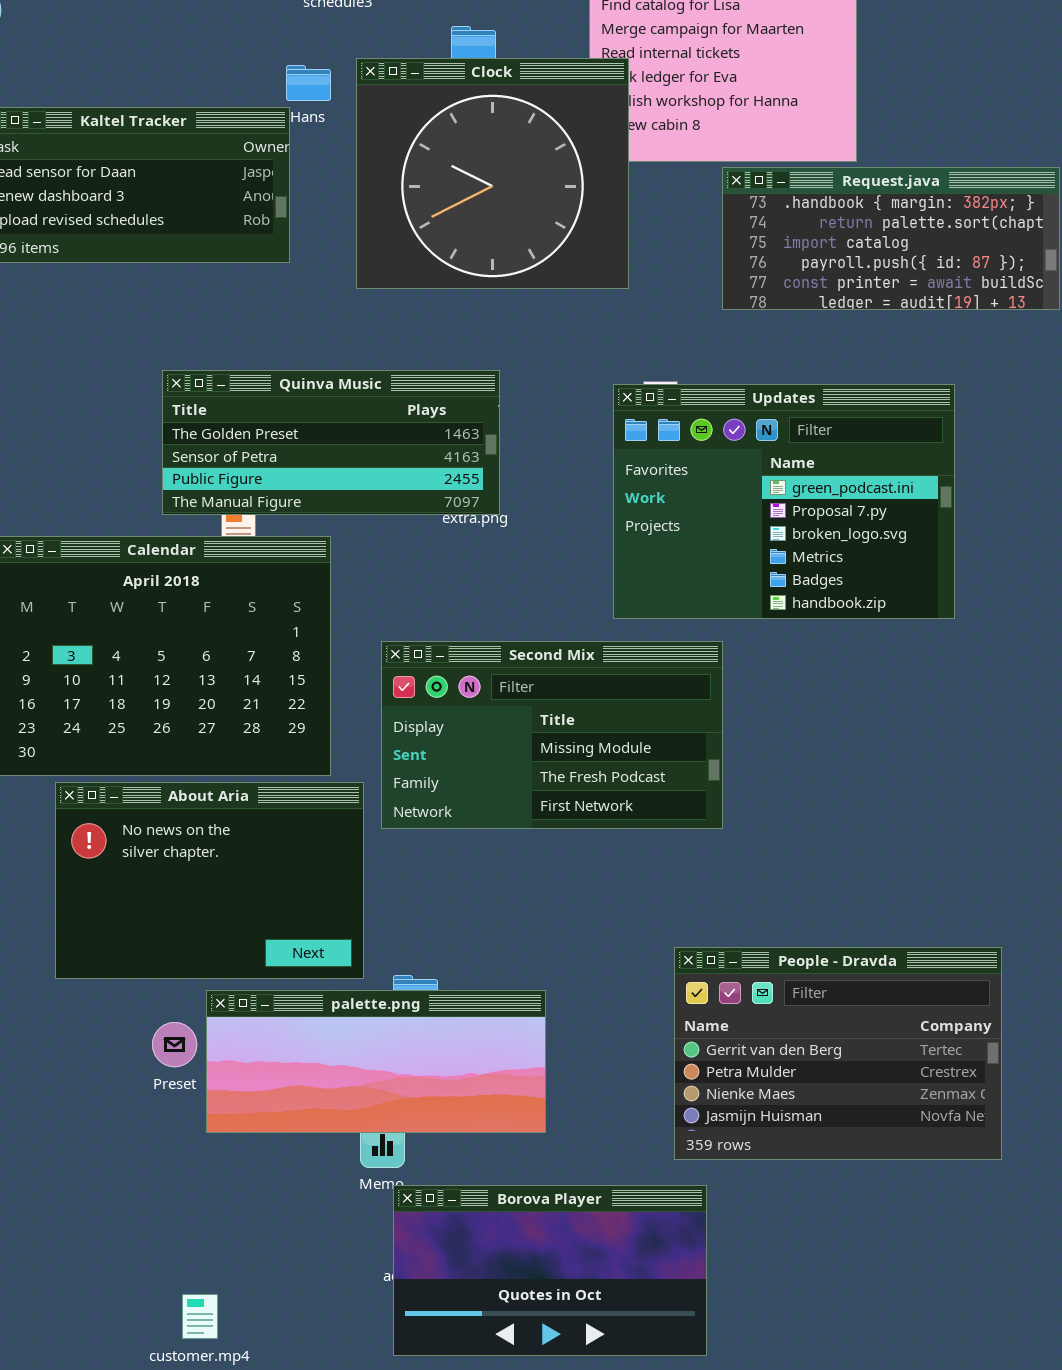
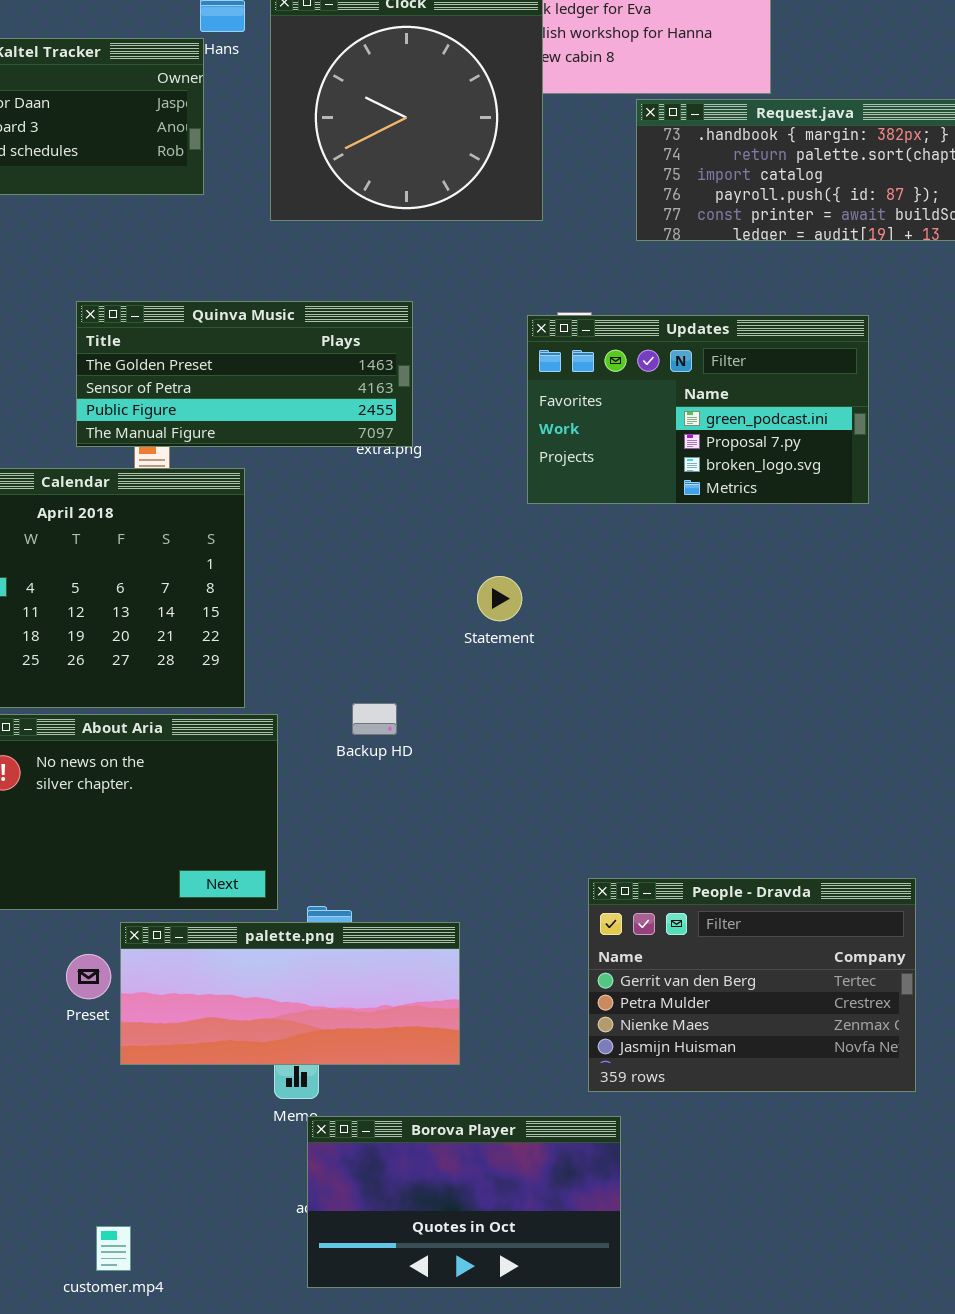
Updates: [613,384,955,619] -> [527,315,869,504], resized
Second Mix: [381,641,723,829] -> none, closed

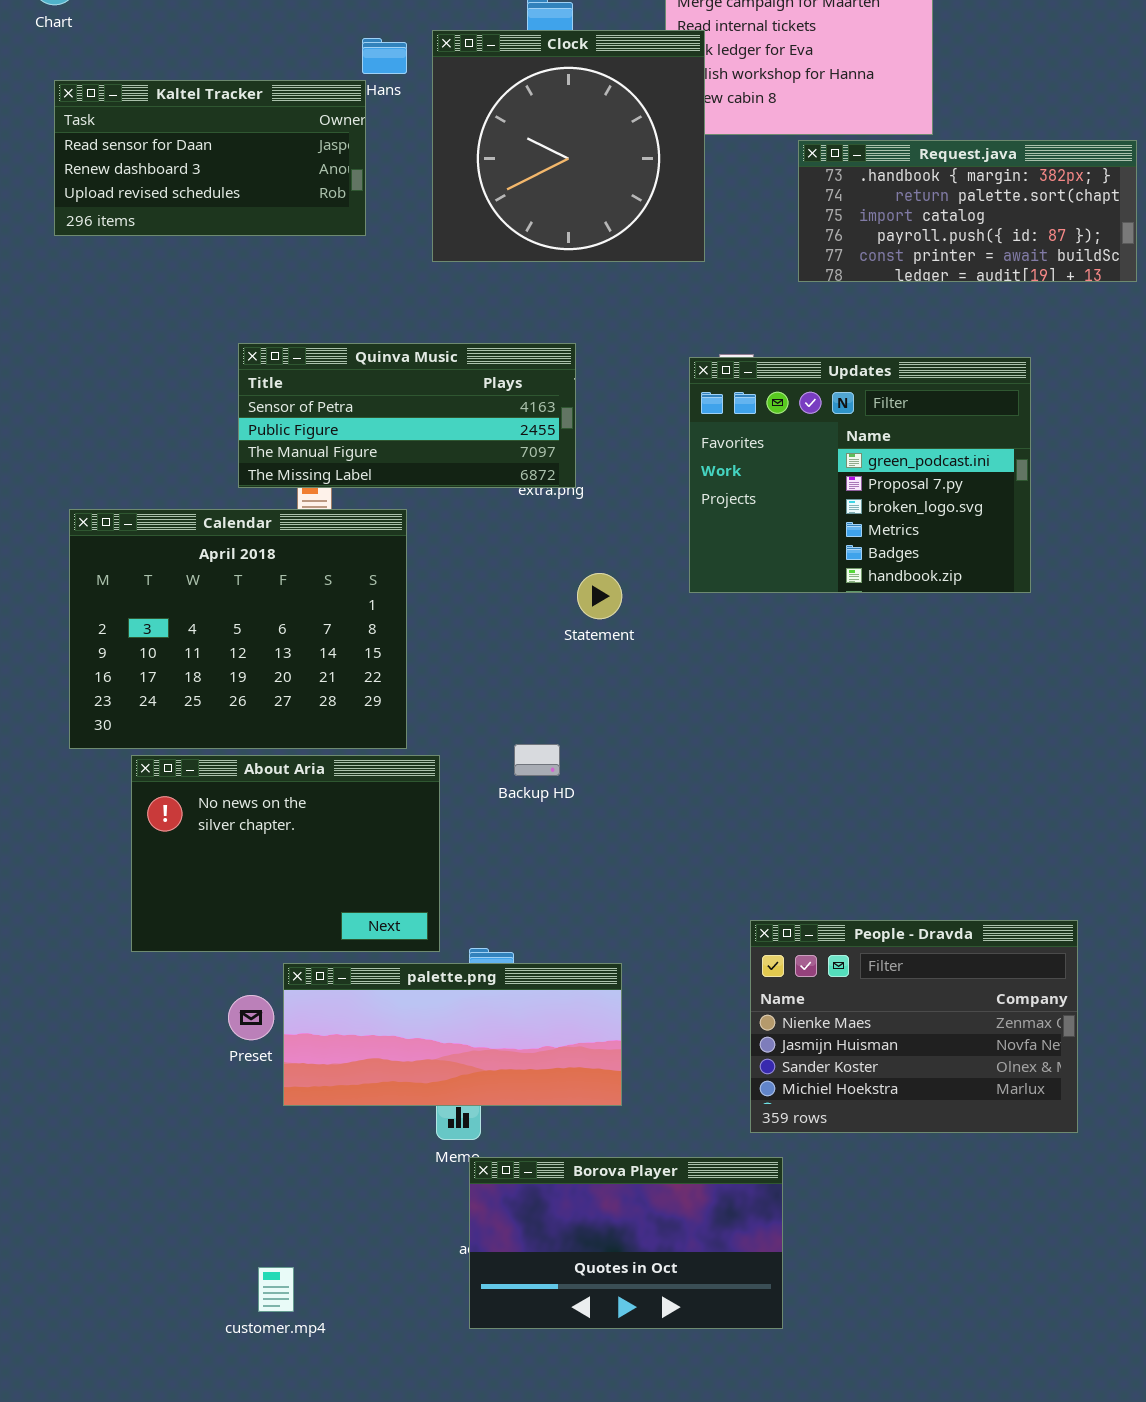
Quinva Music: [76,301,413,447] -> [238,343,576,488], scrolled down 1 row
Updates: [527,315,869,504] -> [689,357,1031,593], resized
Statement: [477,576,522,621] -> [577,573,622,619], moved
People - Dravda: [588,878,916,1092] -> [750,920,1078,1133], scrolled down 2 rows

